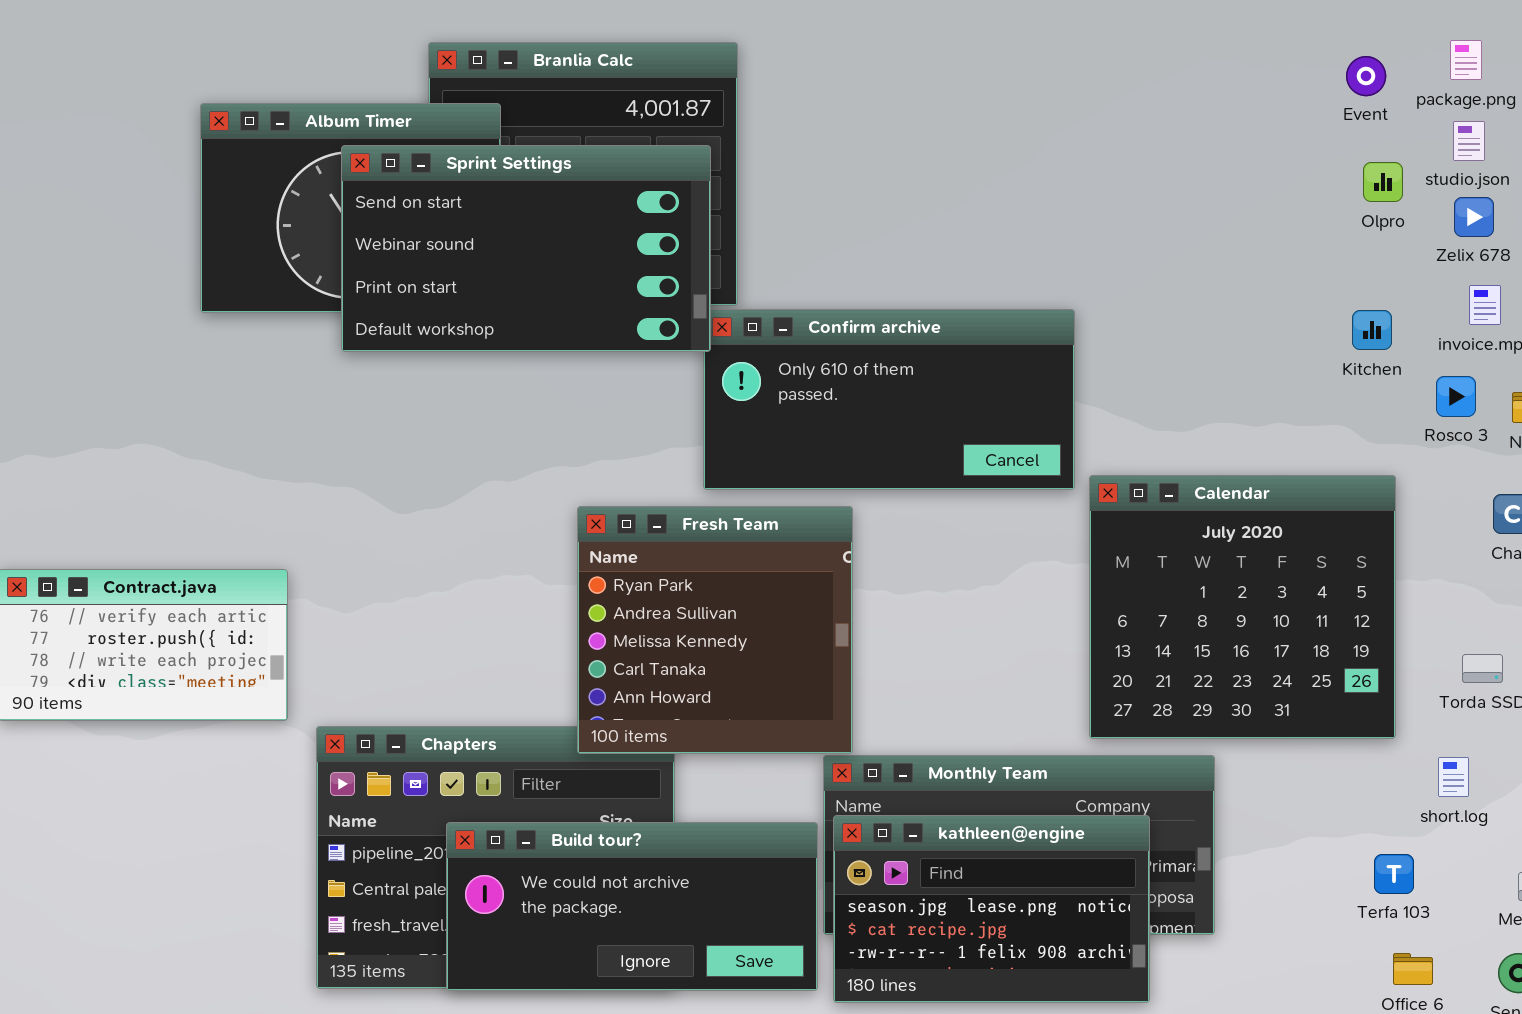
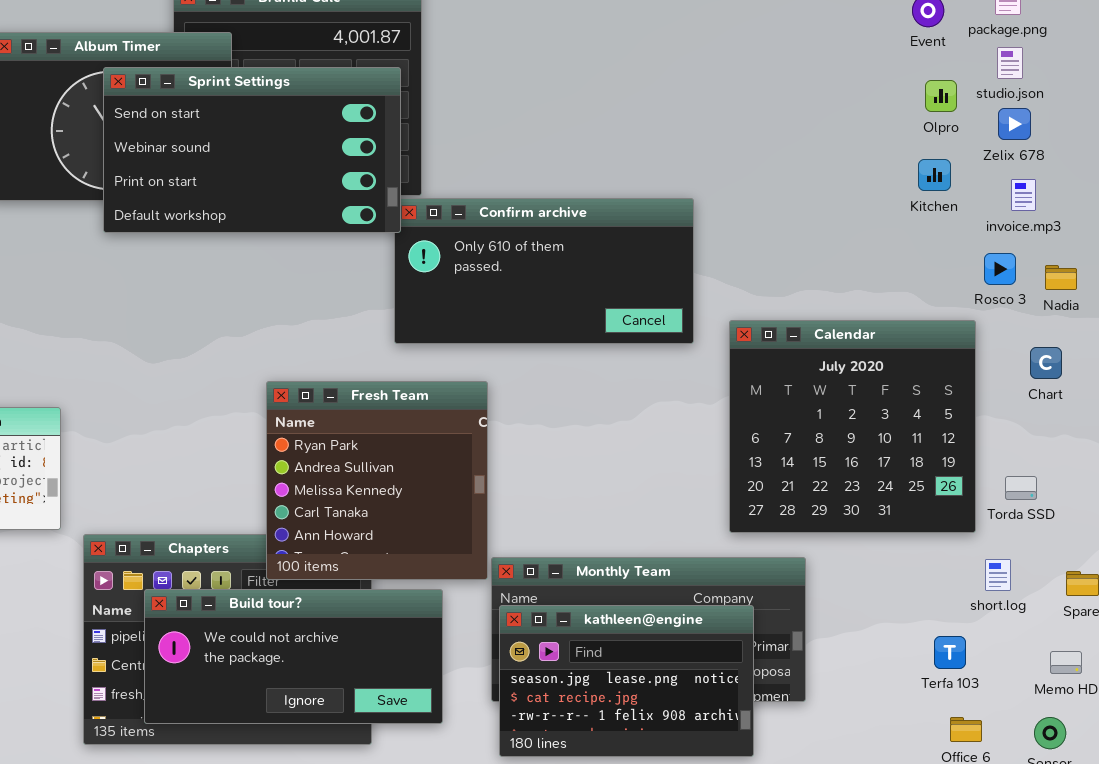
Kitchen: [1352,310,1392,350] -> [918,159,951,191], moved
Calendar: [1089,475,1396,739] -> [729,320,976,533], moved
Fresh Team: [577,506,853,754] -> [266,381,488,580], moved
Build tour?: [446,822,818,991] -> [144,589,443,724], moved

